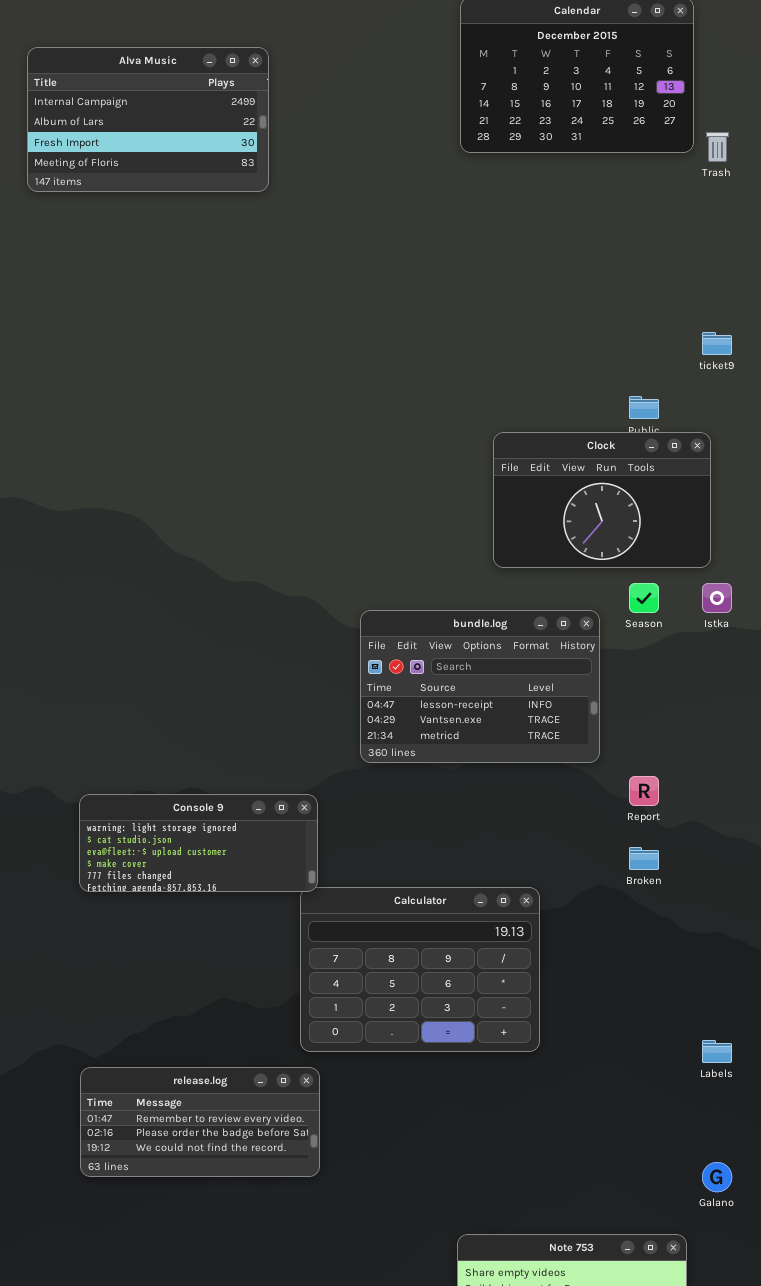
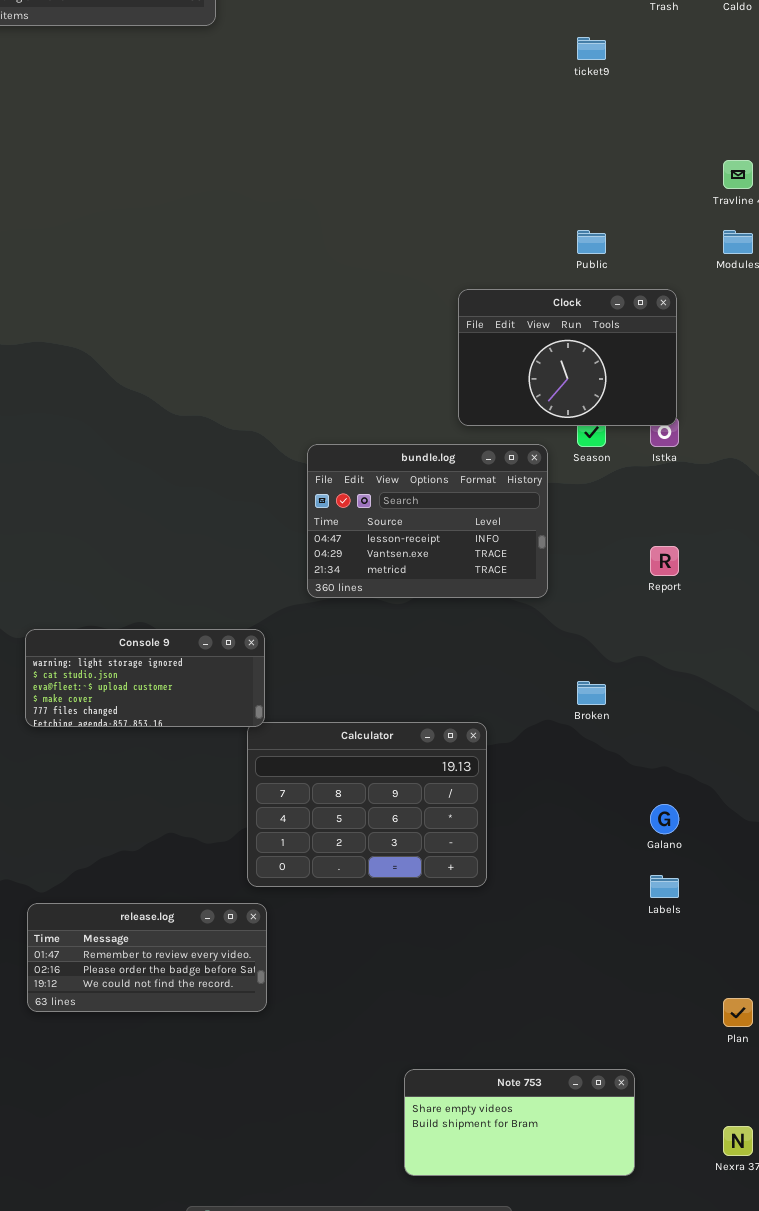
ticket9: [702,332,732,355] -> [577,37,606,60], moved
Clock: [493,432,711,568] -> [458,289,677,426], moved
Report: [629,776,659,806] -> [650,546,679,576], moved
Galano: [702,1162,732,1192] -> [650,804,679,834], moved

